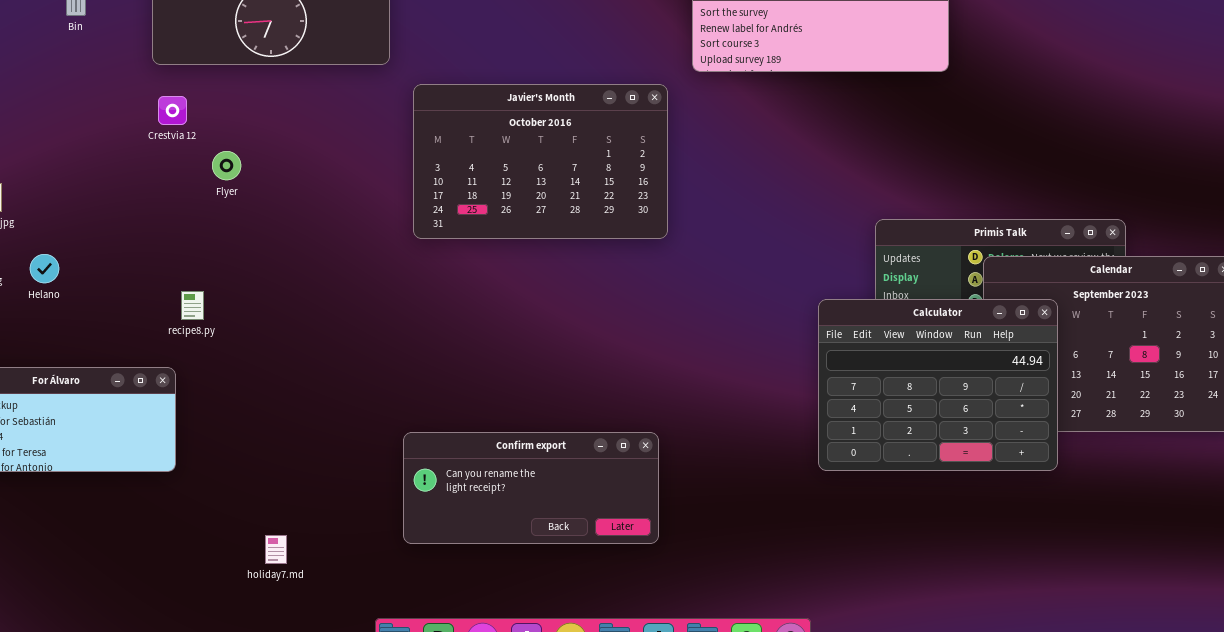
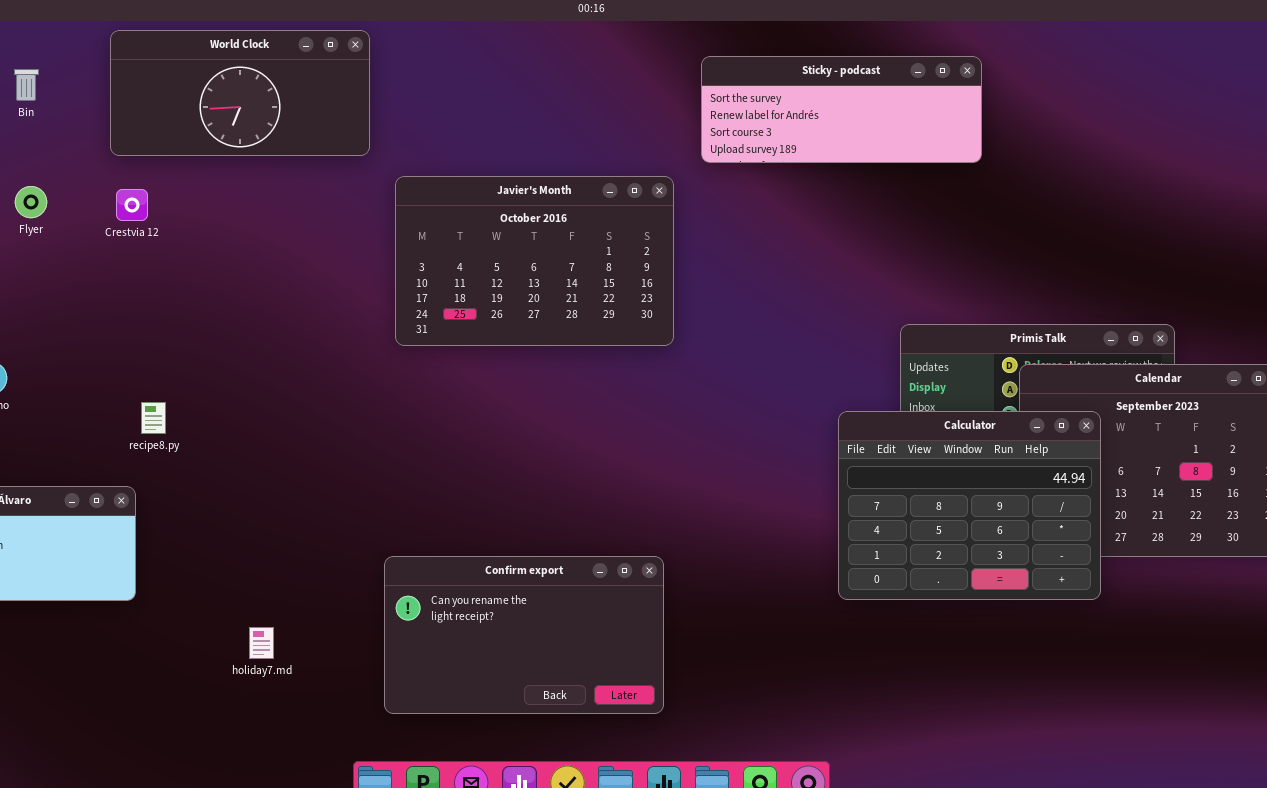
Flyer: [212,151,241,180] -> [15,186,47,218], moved
Confirm export: [403,432,659,544] -> [384,556,664,714], resized
holiday7.md: [265,535,287,564] -> [249,627,274,659], moved

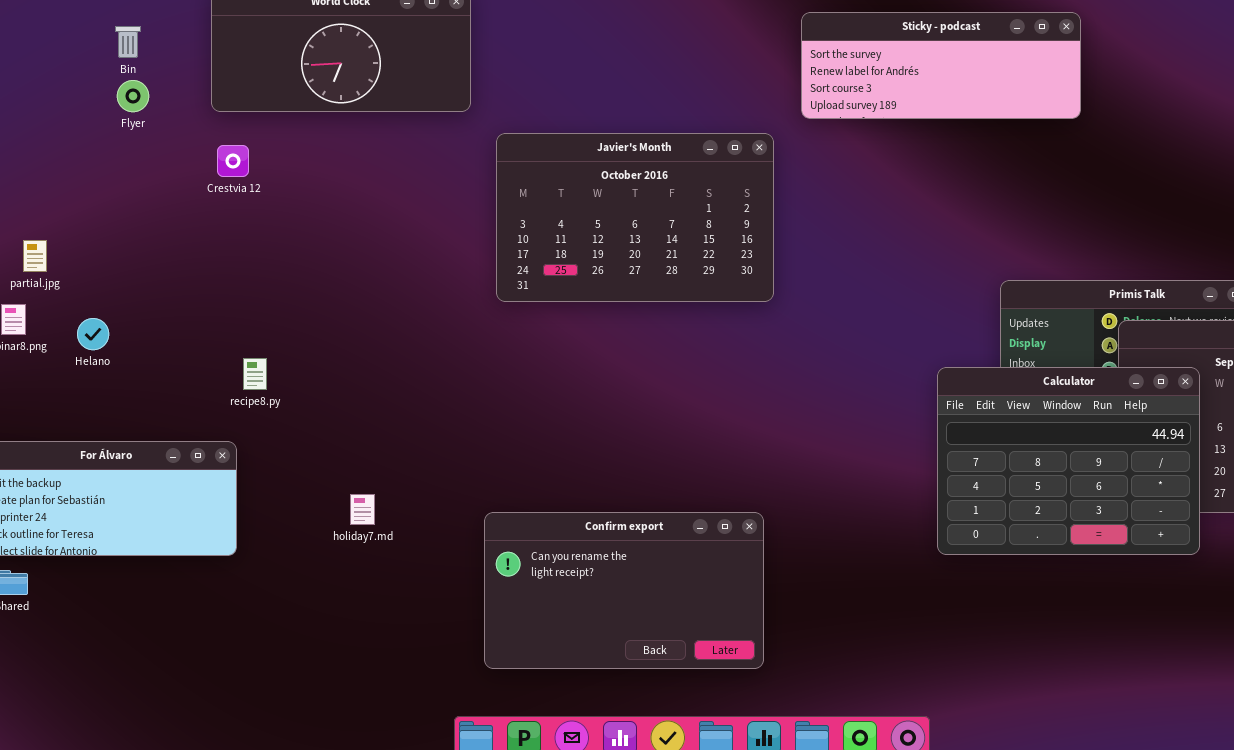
Flyer: [15,186,47,218] -> [117,80,149,112], moved
holiday7.md: [249,627,274,659] -> [350,494,375,525], moved

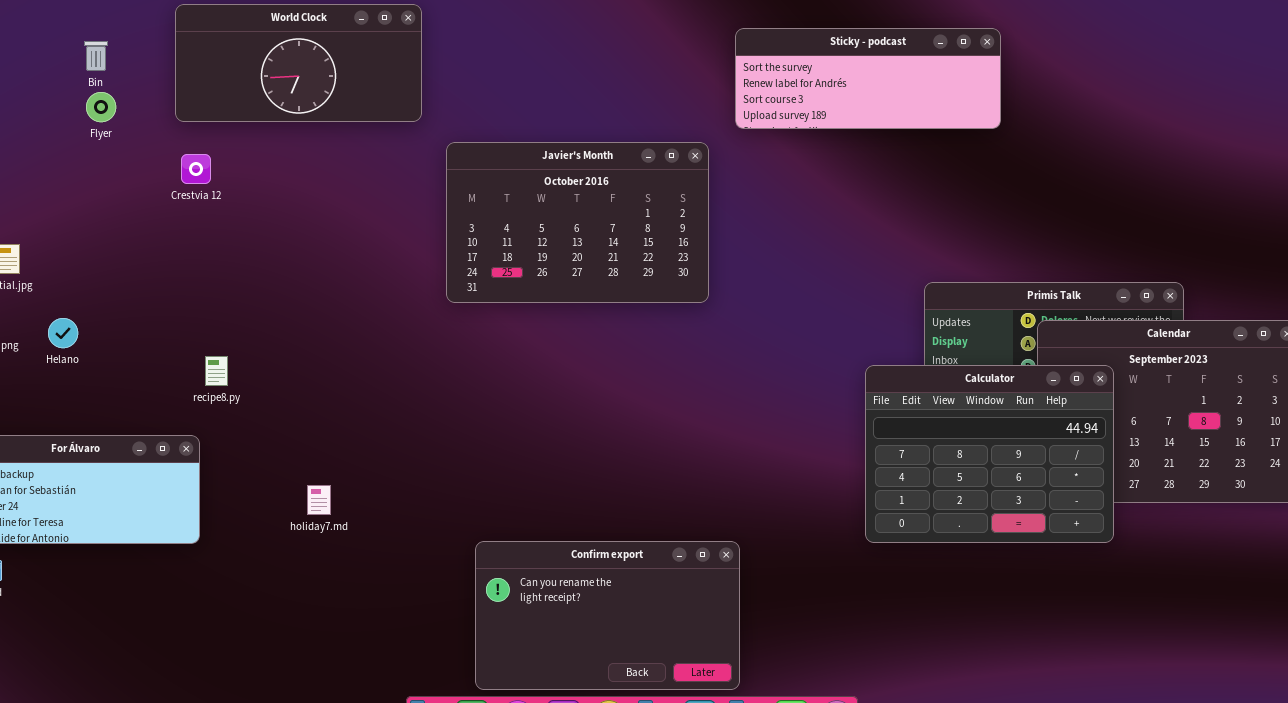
Confirm export: [484,512,764,669] -> [475,541,740,690], moved

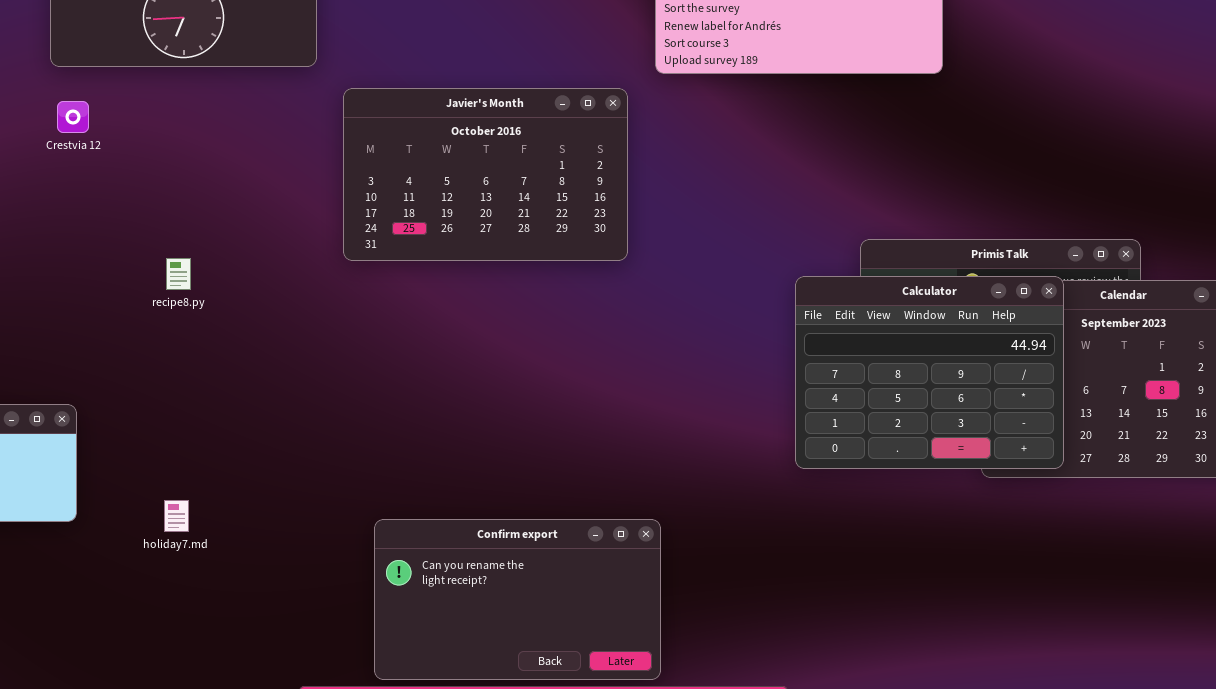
recipe8.py: [205,356,228,386] -> [166,258,191,290], moved
Calculator: [865,365,1114,543] -> [795,276,1064,469], moved
holiday7.md: [307,485,331,515] -> [164,500,189,532], moved

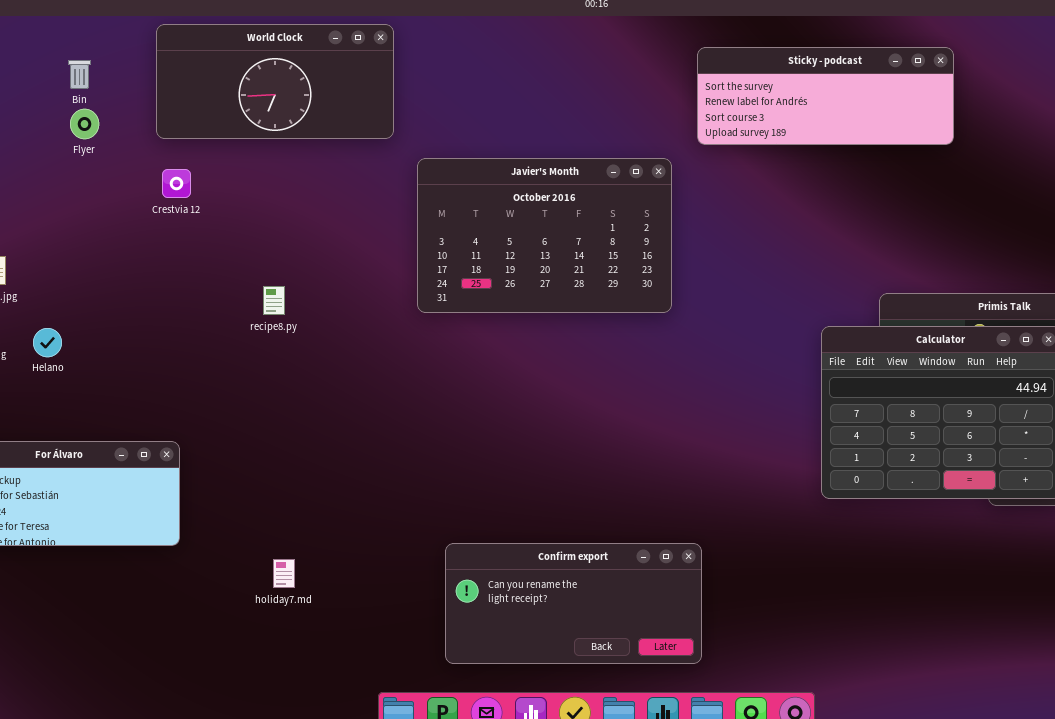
recipe8.py: [166,258,191,290] -> [263,286,285,315], moved
holiday7.md: [164,500,189,532] -> [273,559,295,588], moved
Confirm export: [374,519,661,680] -> [445,543,702,664], resized

